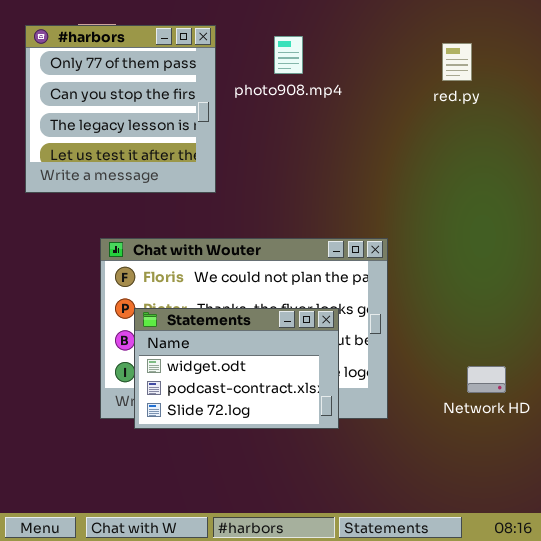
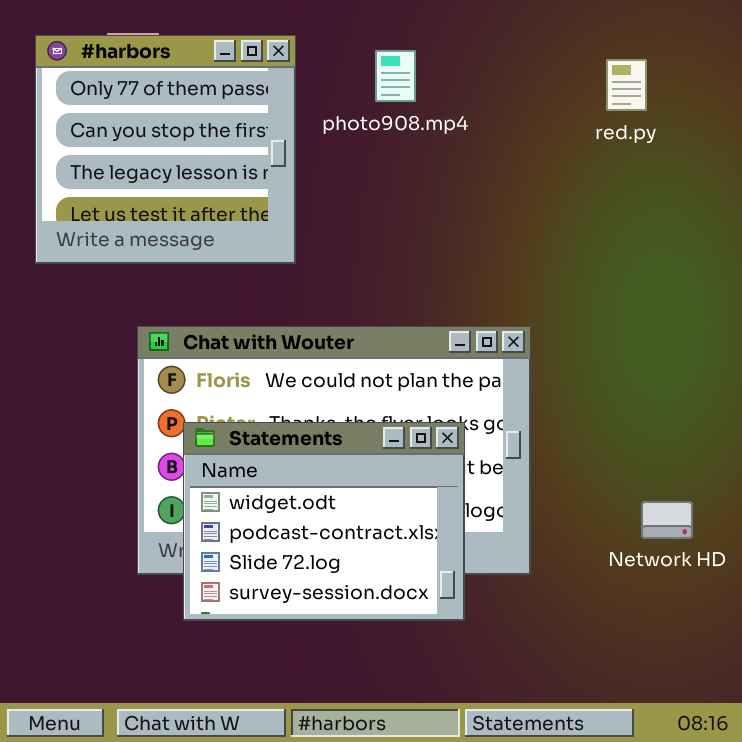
Statements: [134,308,339,429] -> [183,422,465,621], resized

